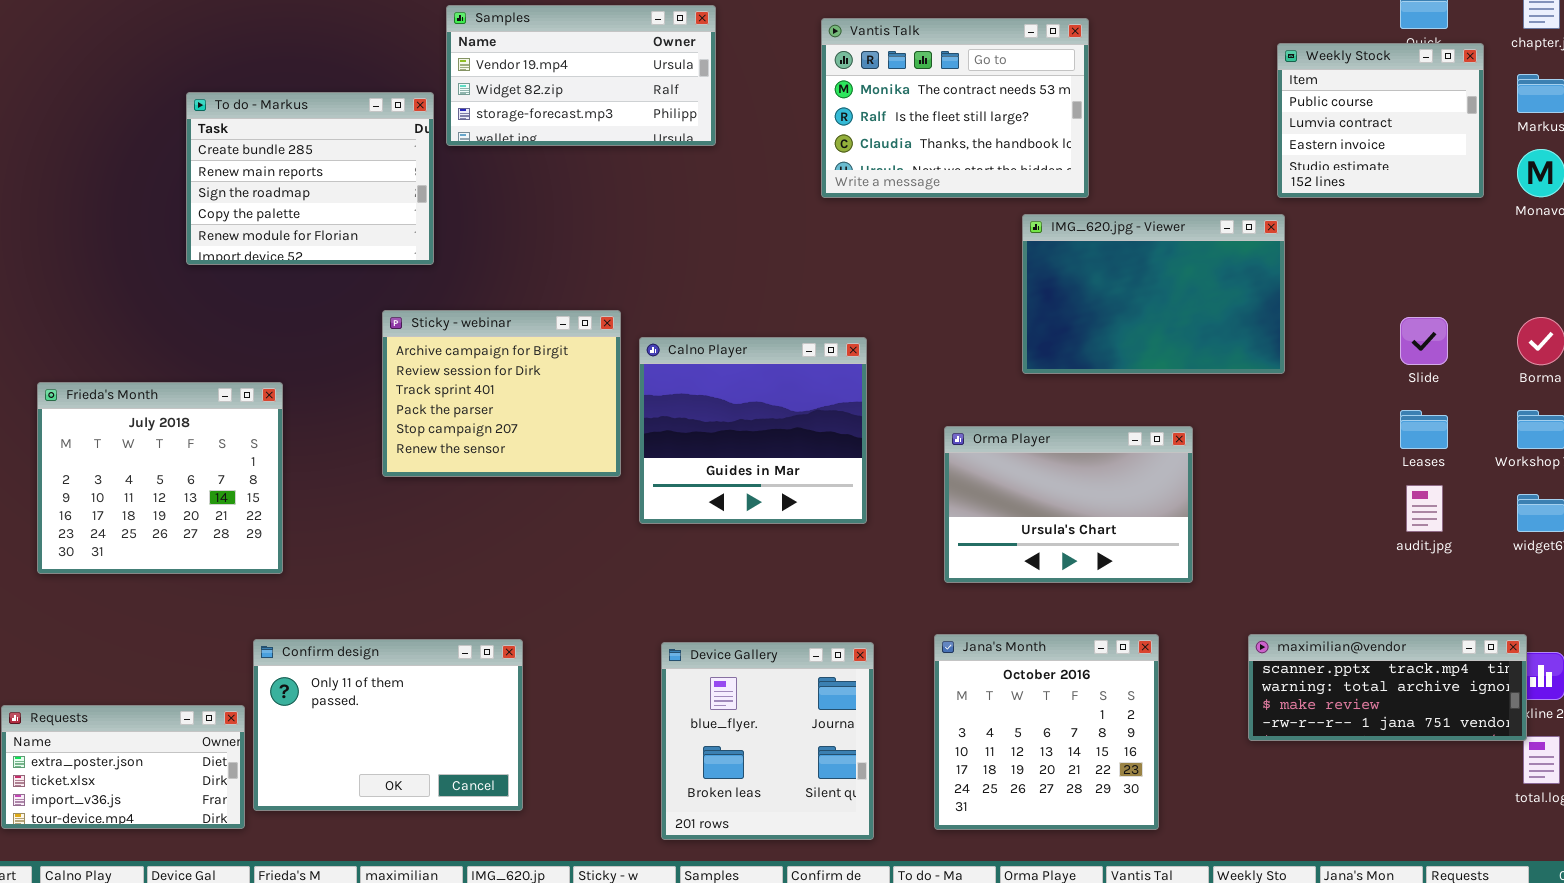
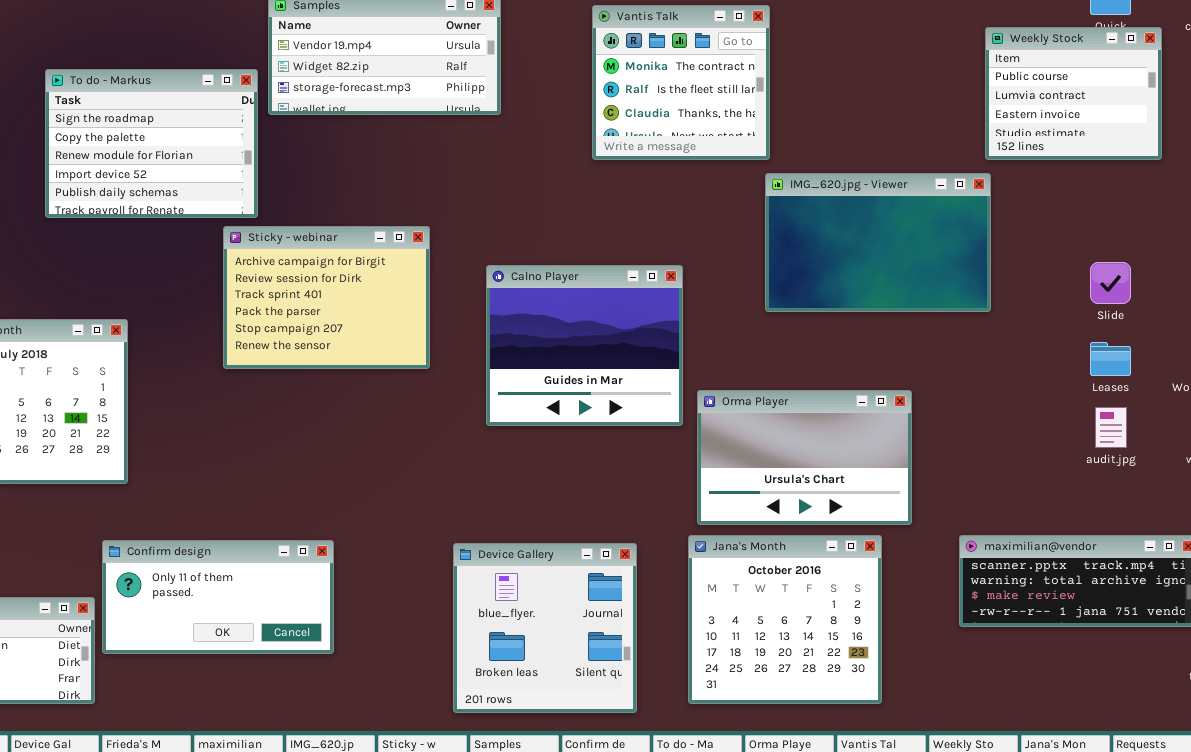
Vantis Talk: [821,18,1089,198] -> [592,5,770,160], resized
To do - Markus: [186,92,434,265] -> [45,69,258,218], scrolled down 2 rows
Sticky - webinar: [382,310,621,477] -> [223,226,430,369], moved
Calno Player: [639,337,867,524] -> [486,265,683,426], moved
Orma Player: [944,426,1193,583] -> [697,390,912,525], moved
Confirm design: [253,639,523,811] -> [102,540,334,654], resized

